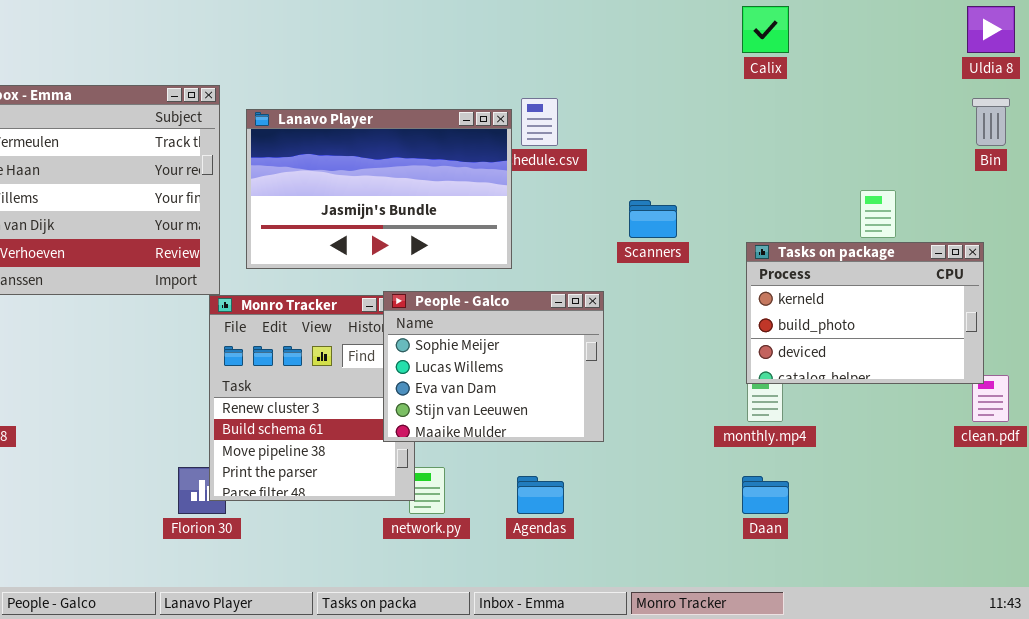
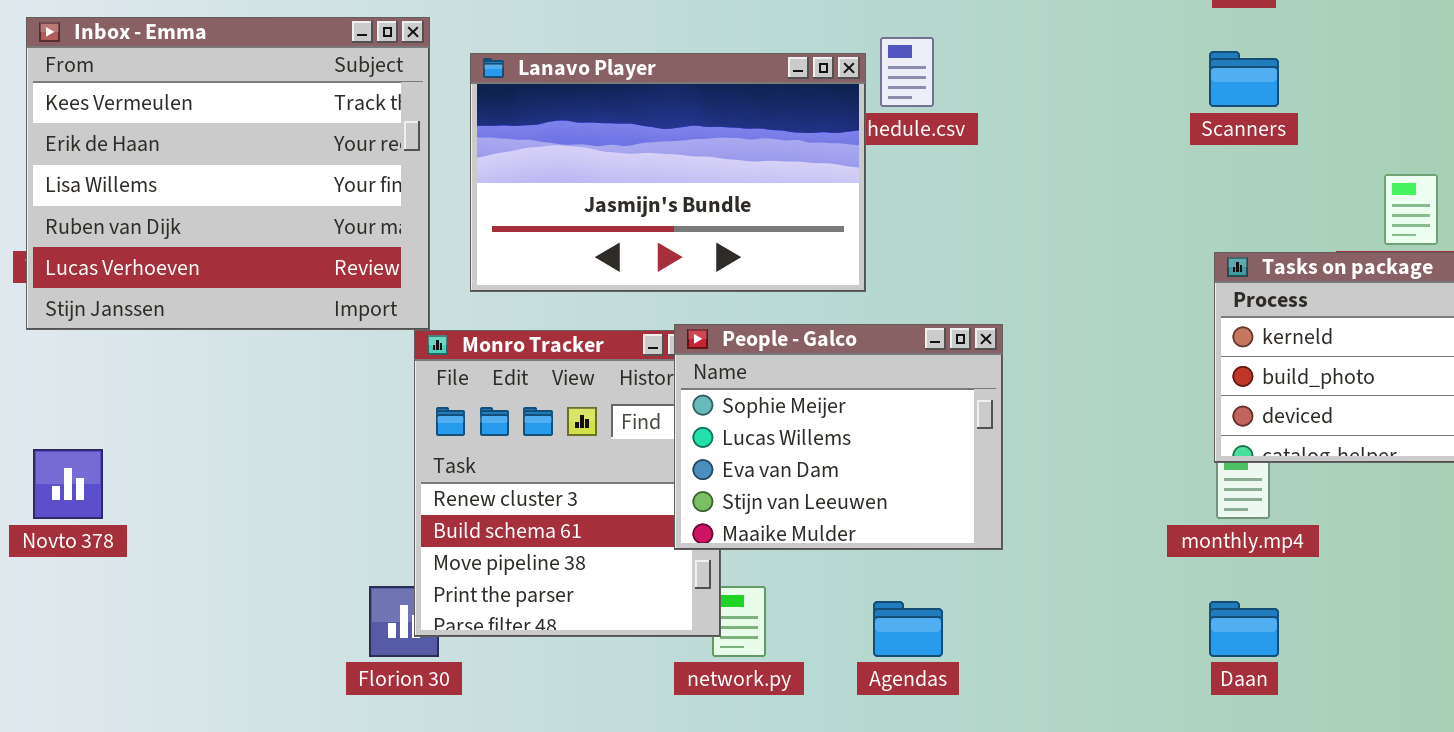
Scanners: [629,200,677,238] -> [1209,51,1279,107], moved

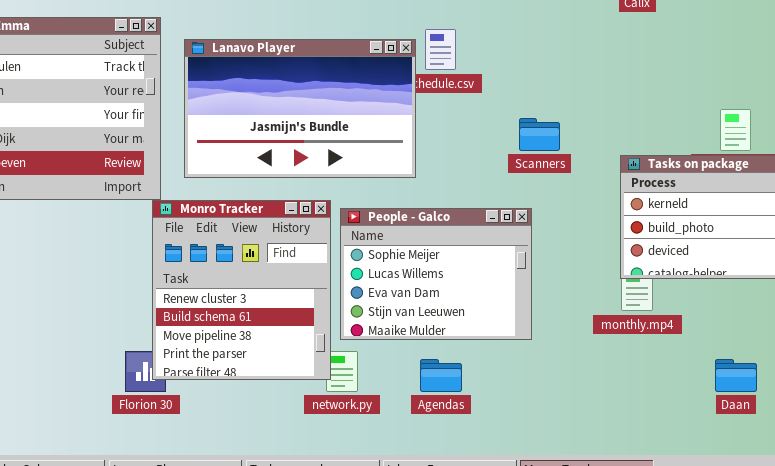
Scanners: [1209,51,1279,107] -> [519,118,560,151], moved
People - Galco: [674,324,1003,550] -> [340,208,532,340], moved
Daan: [1209,601,1279,657] -> [715,359,757,392], moved

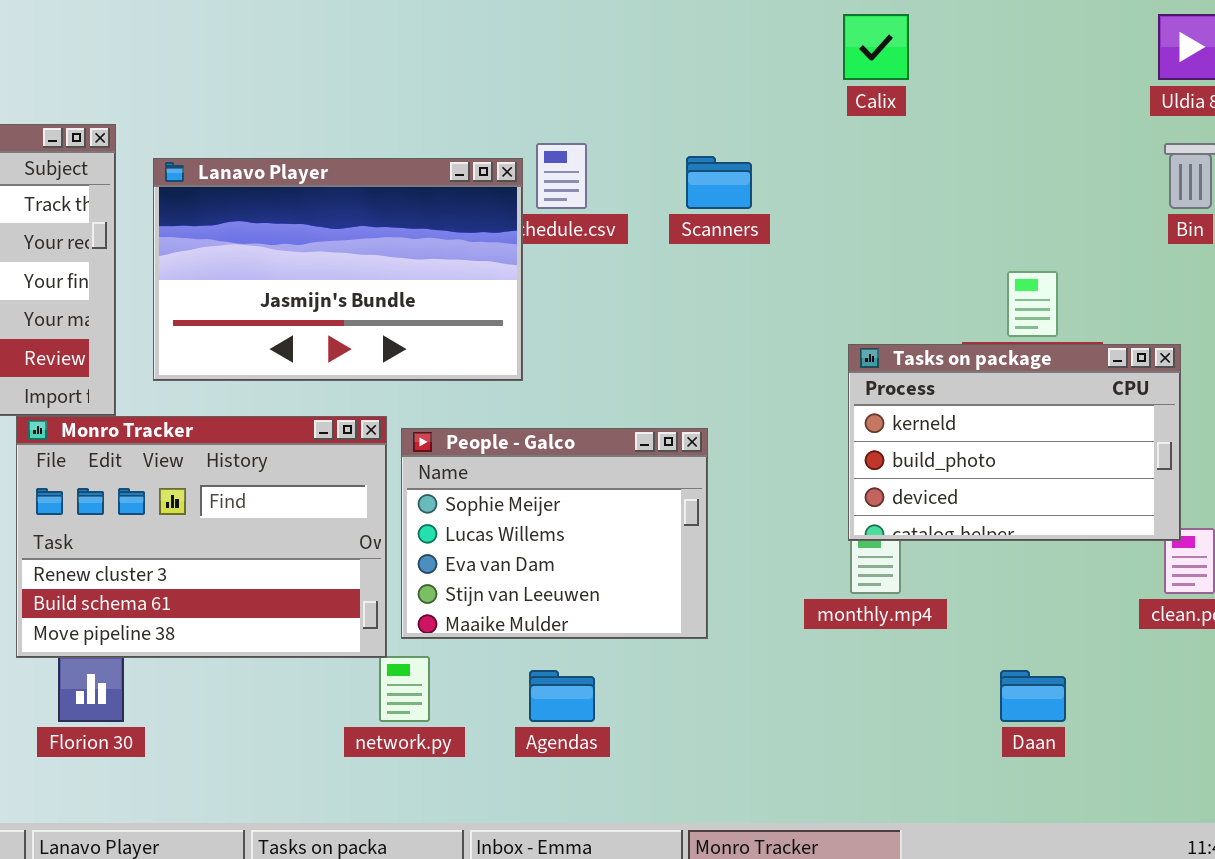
Scanners: [519,118,560,151] -> [686,156,752,209], moved
Monro Tracker: [152,200,331,380] -> [16,416,387,658], resized

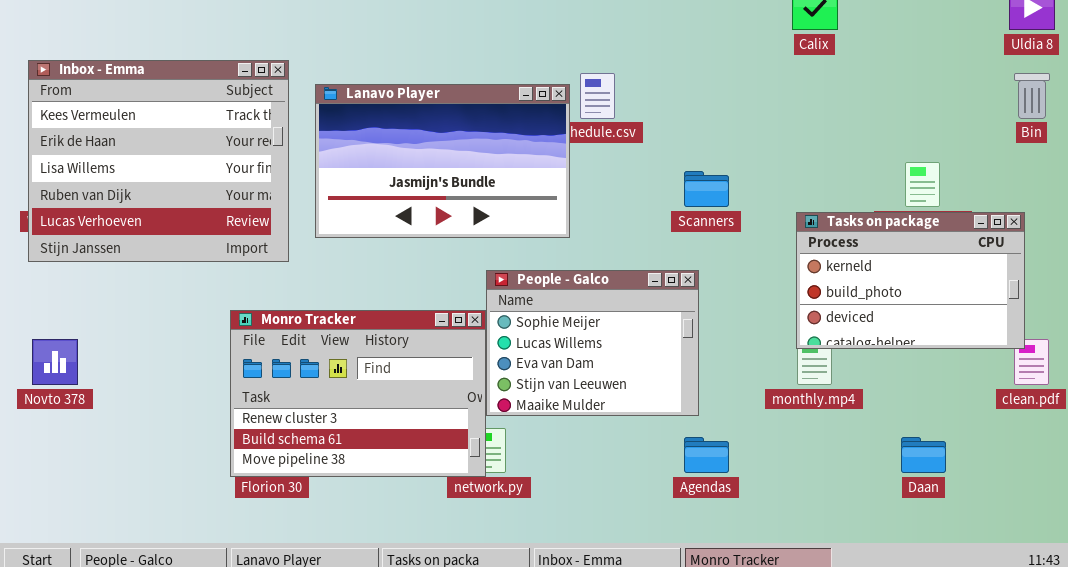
Scanners: [686,156,752,209] -> [684,171,729,207], moved
Monro Tracker: [16,416,387,658] -> [230,310,486,477], moved
Agendas: [529,670,595,722] -> [684,437,729,473], moved

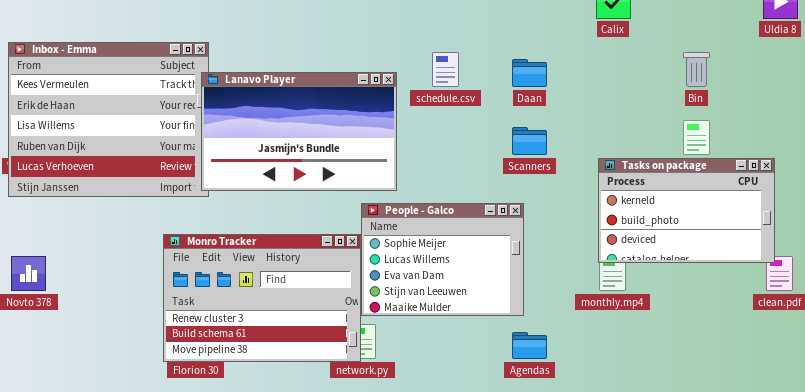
Bin: [1014,73,1050,119] -> [683,52,710,87], moved
Lanavo Player: [315,84,570,238] -> [201,72,397,191], moved
Daan: [901,437,946,473] -> [512,59,547,87], moved

